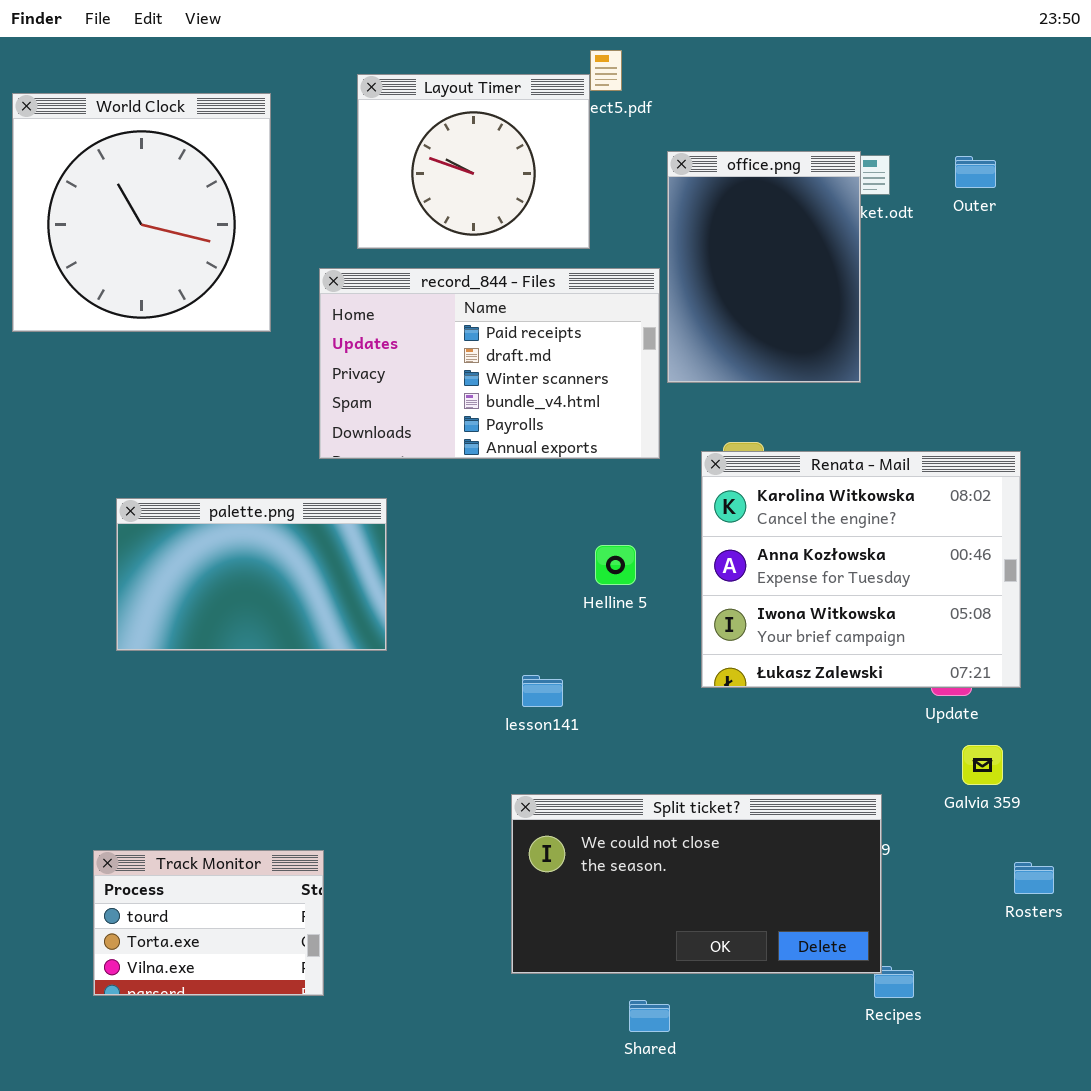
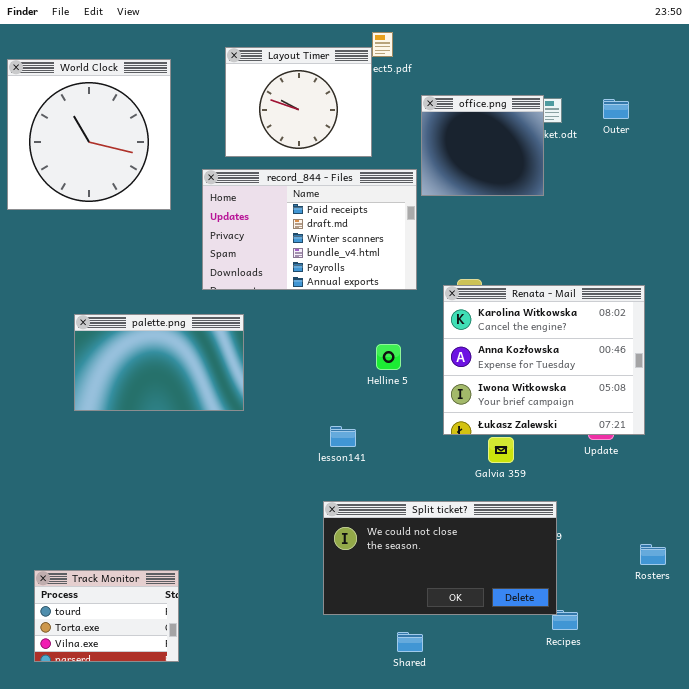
office.png: [667,151,861,383] -> [421,95,544,196], resized
Galvia 359: [962,745,1003,785] -> [488,437,514,463], moved
Track Monitor: [93,850,324,996] -> [34,570,179,662], moved

